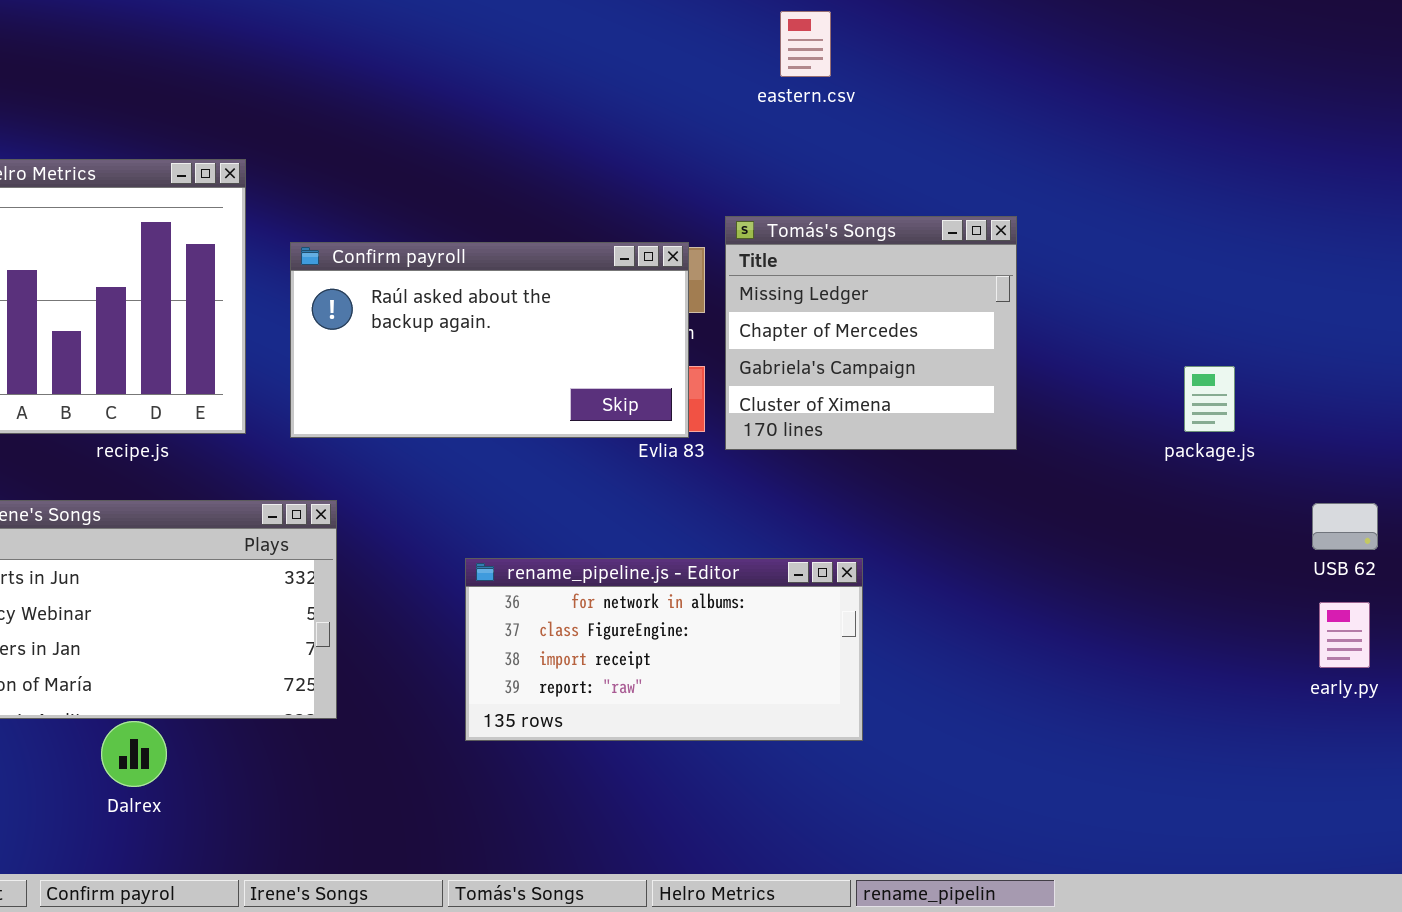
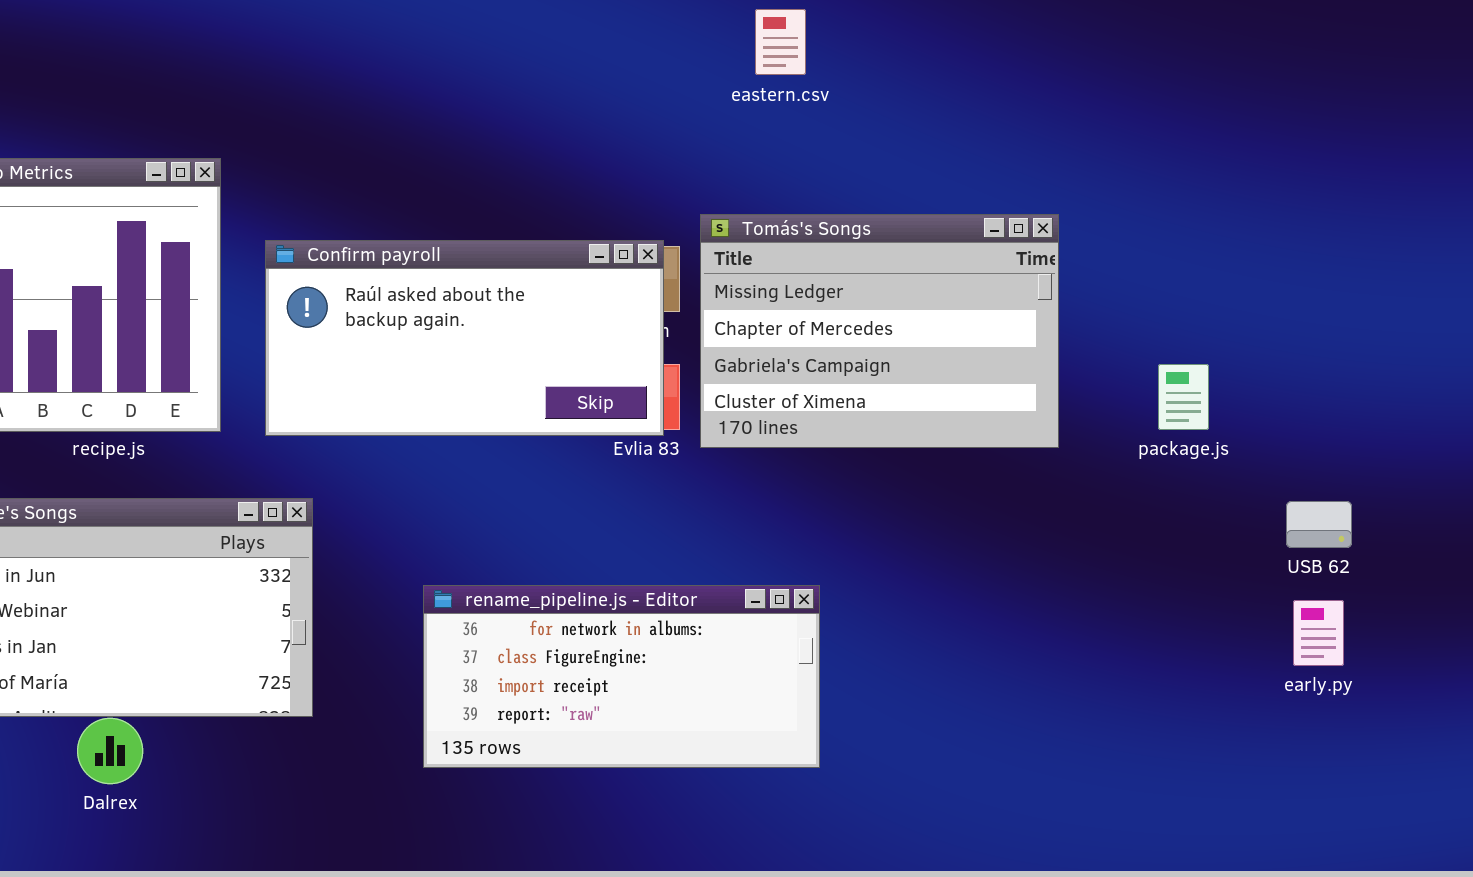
Tomás's Songs: [725,216,1017,450] -> [700,214,1059,448], resized
rename_pipeline.js - Editor: [465,558,863,741] -> [423,585,820,768], moved

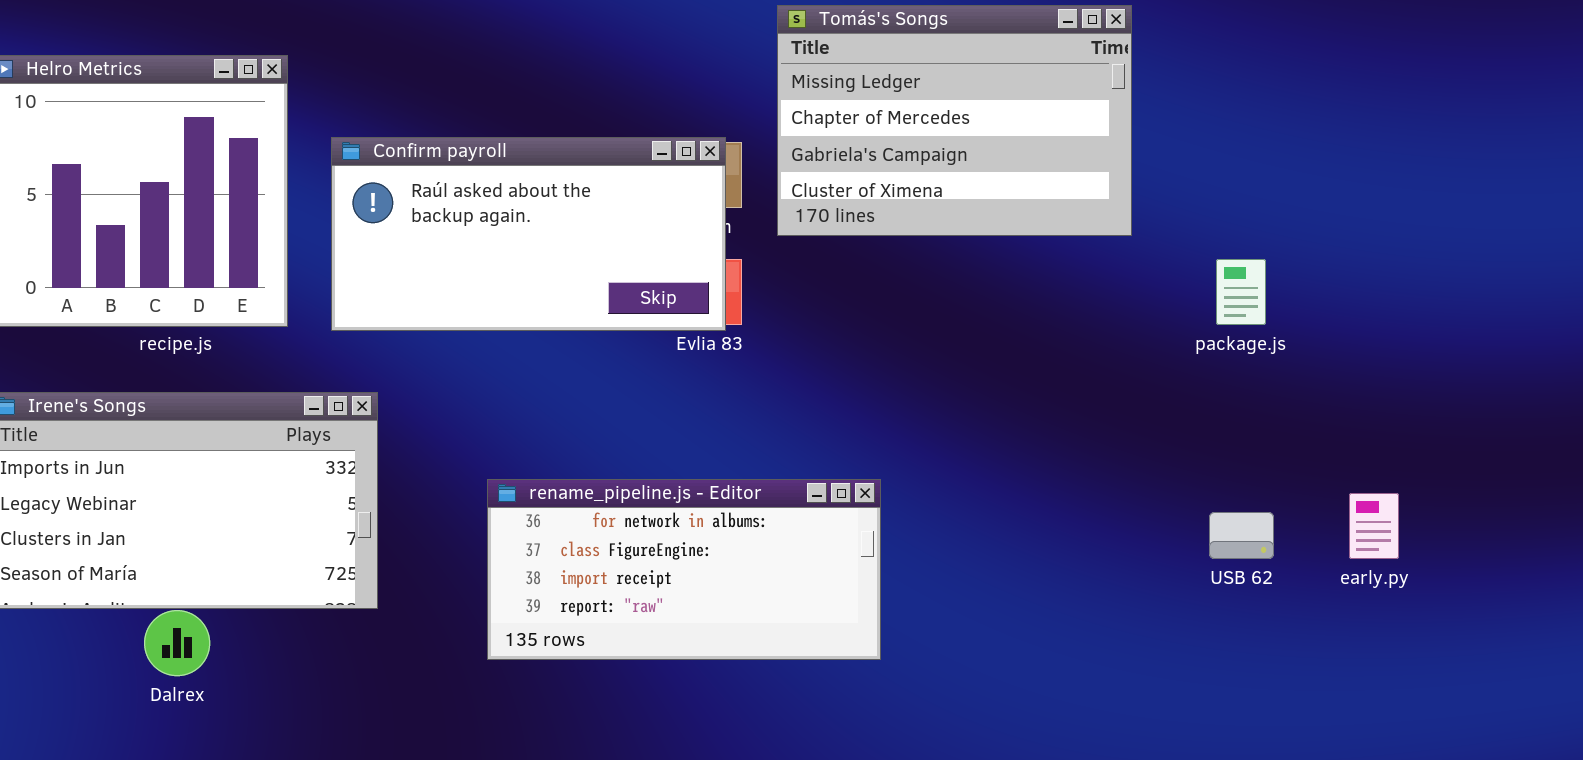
Tomás's Songs: [700,214,1059,448] -> [777,5,1132,236], moved
USB 62: [1286,501,1352,548] -> [1209,512,1274,559], moved

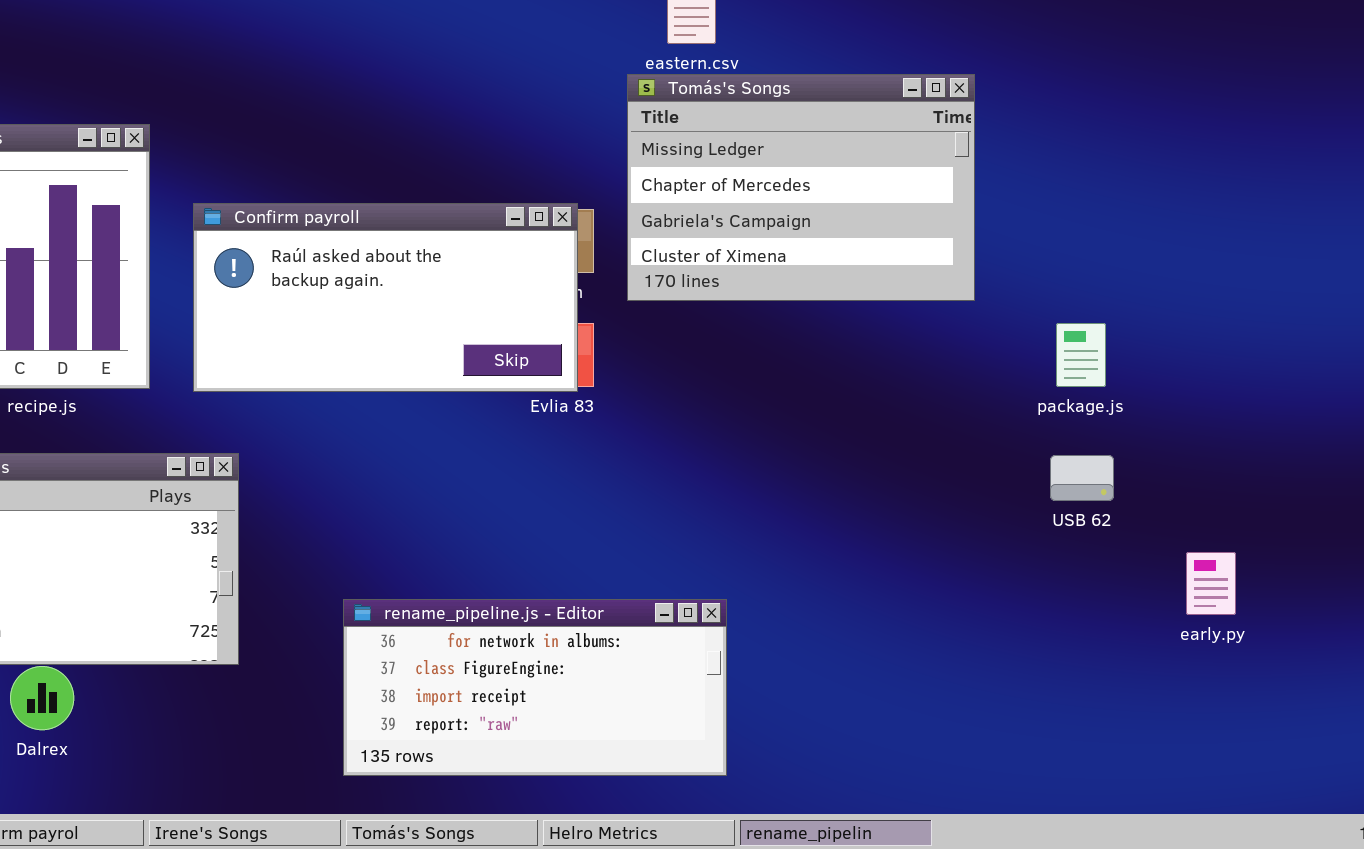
rename_pipeline.js - Editor: [487,479,881,660] -> [343,599,727,776], moved
USB 62: [1209,512,1274,559] -> [1050,455,1114,501], moved

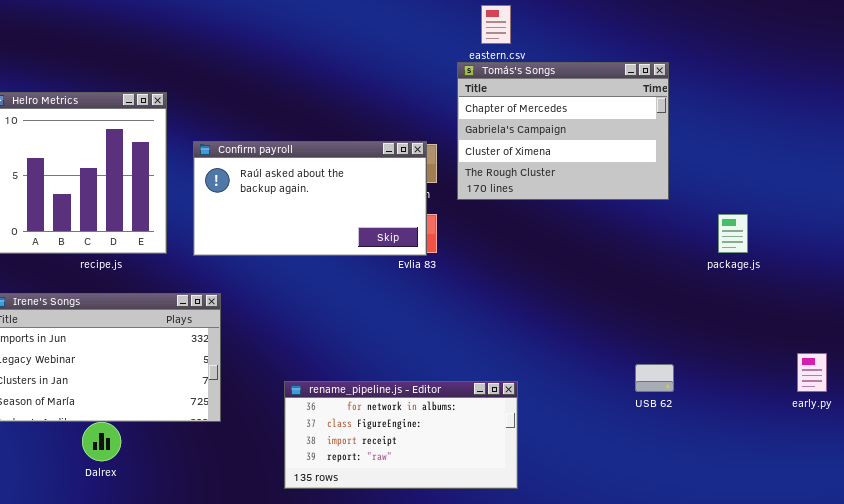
Tomás's Songs: [627,74,975,301] -> [457,62,669,200], scrolled down 1 row
USB 62: [1050,455,1114,501] -> [635,364,674,392], moved

